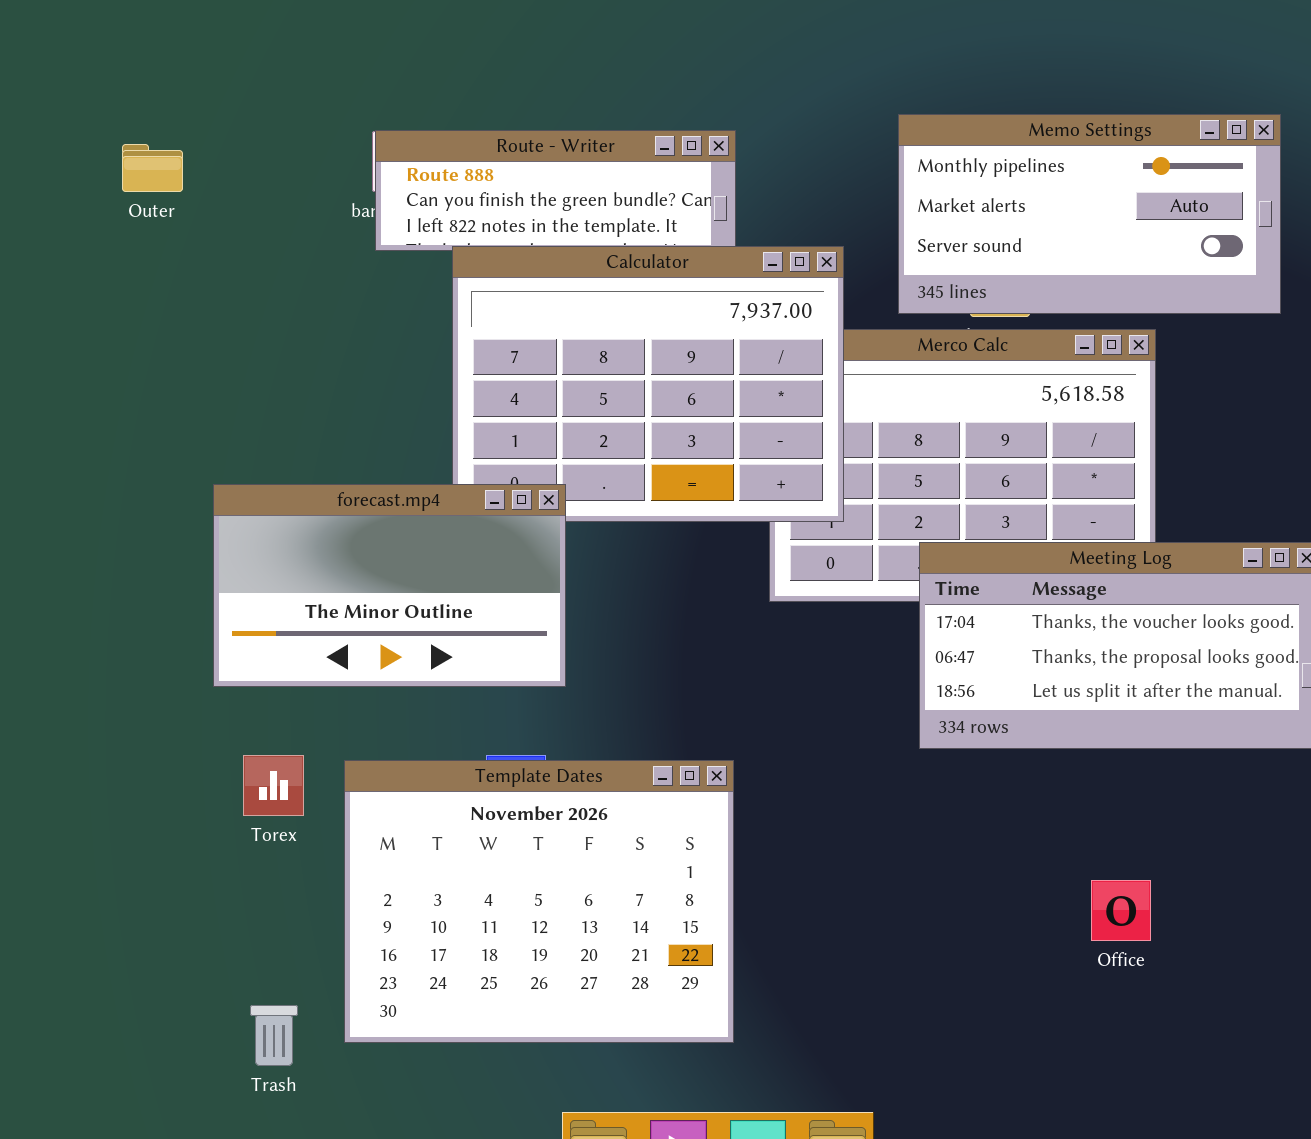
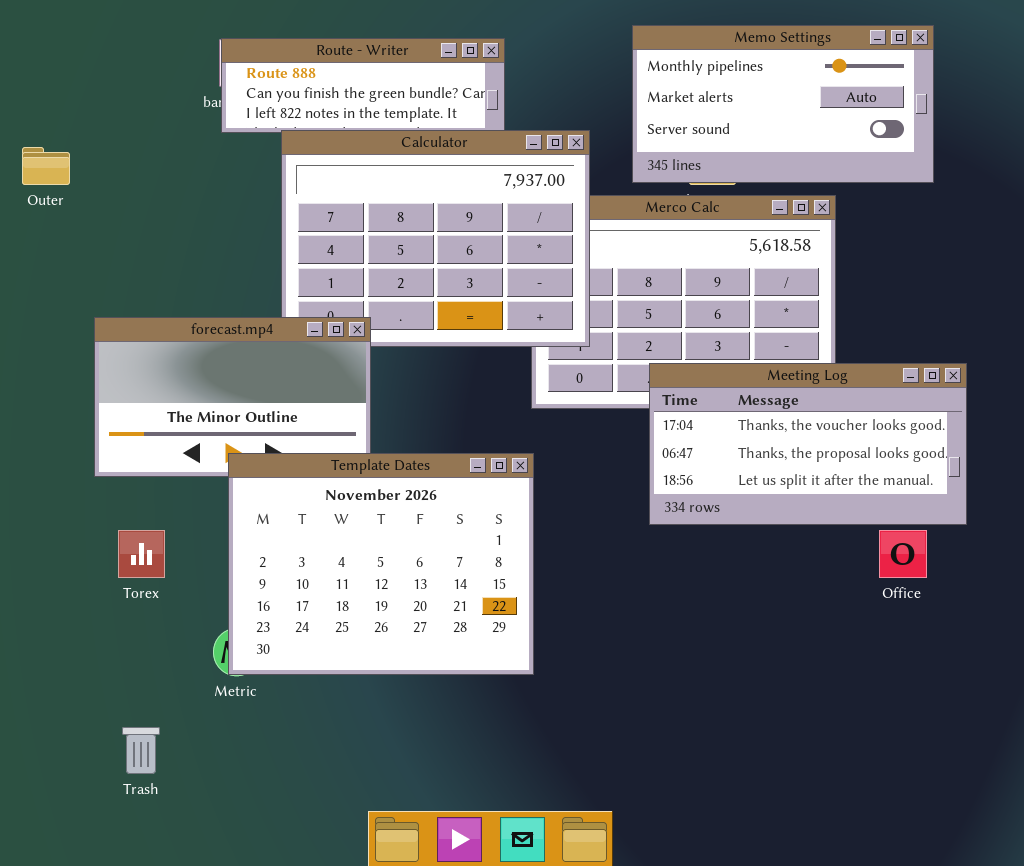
Outer: [122,144,183,192] -> [22,147,70,185], moved
Template Dates: [344,760,734,1043] -> [228,453,534,675], moved
Office: [1091,880,1151,941] -> [879,530,927,578], moved

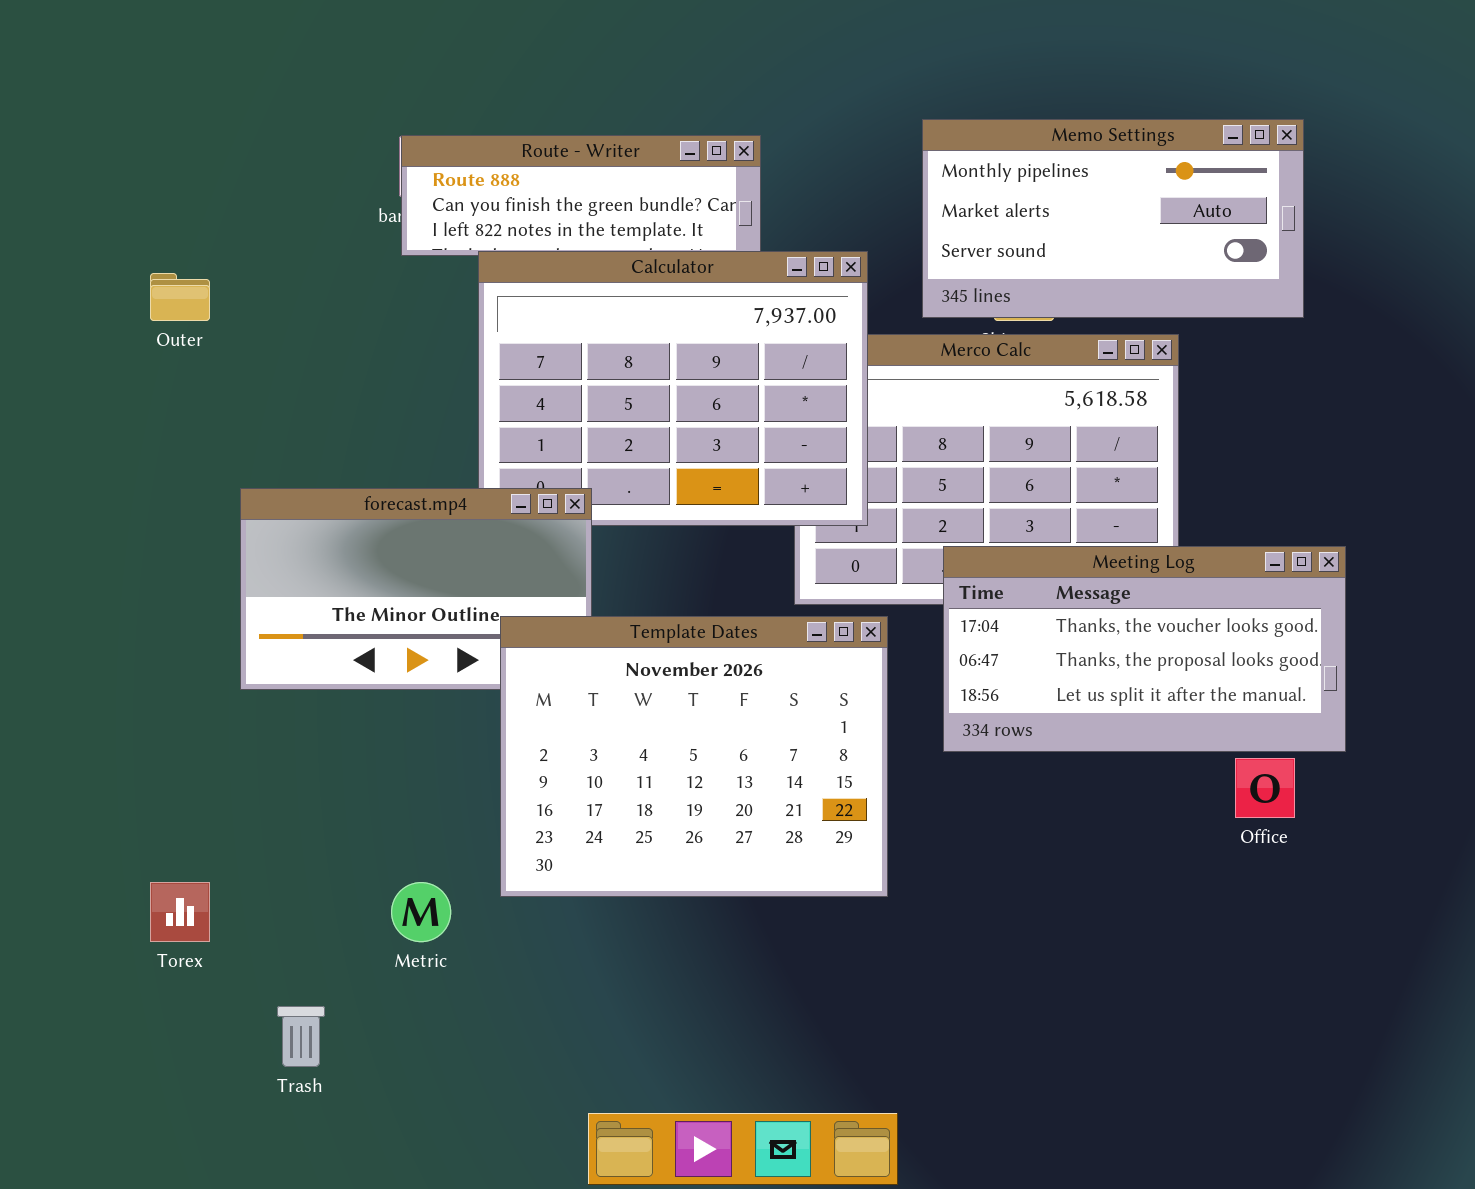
Template Dates: [228,453,534,675] -> [500,616,888,897], moved
Torex: [118,530,165,578] -> [150,882,210,942], moved

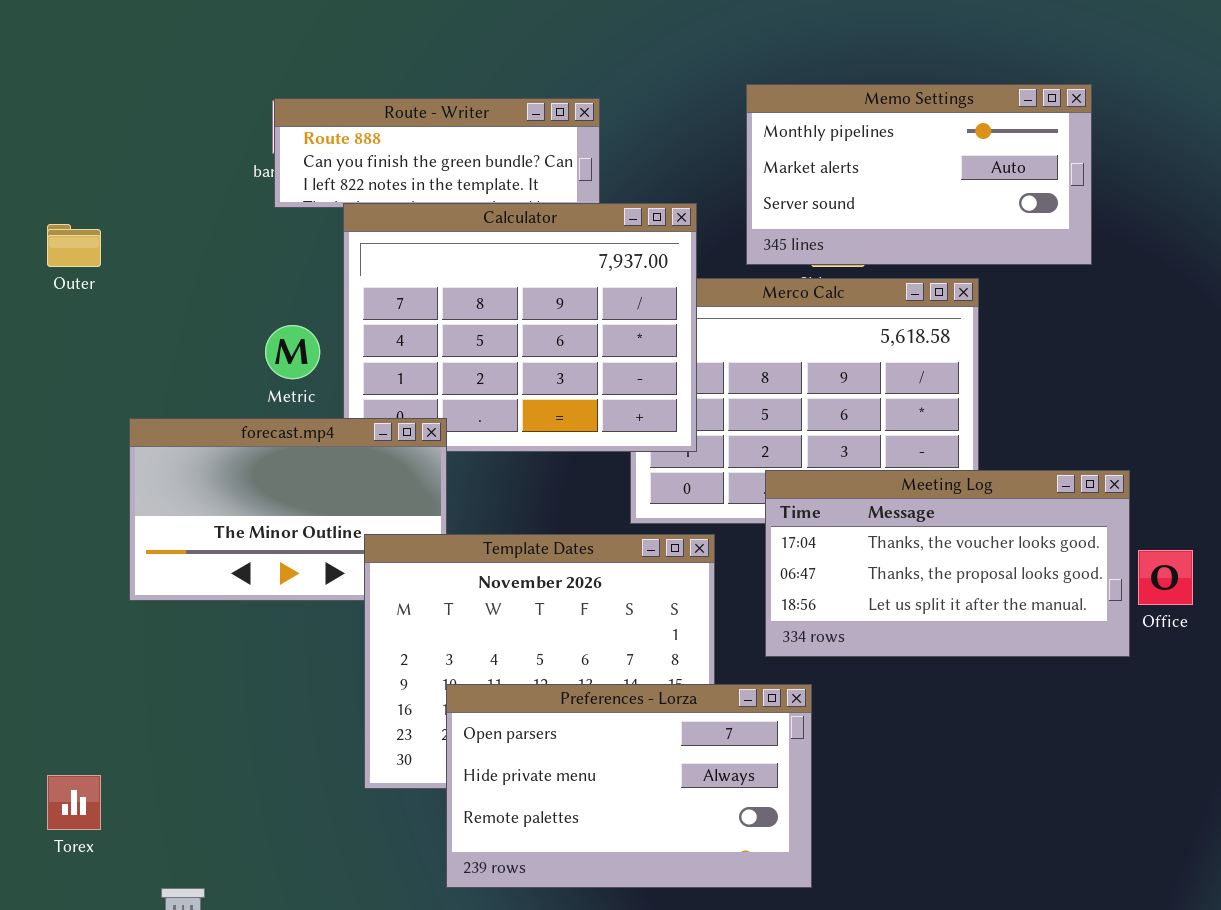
Office: [1235,758,1295,818] -> [1138,550,1193,605], moved
Preferences - Lorza: none -> [446,684,812,888], opened
Metric: [391,882,451,942] -> [265,325,320,379], moved

